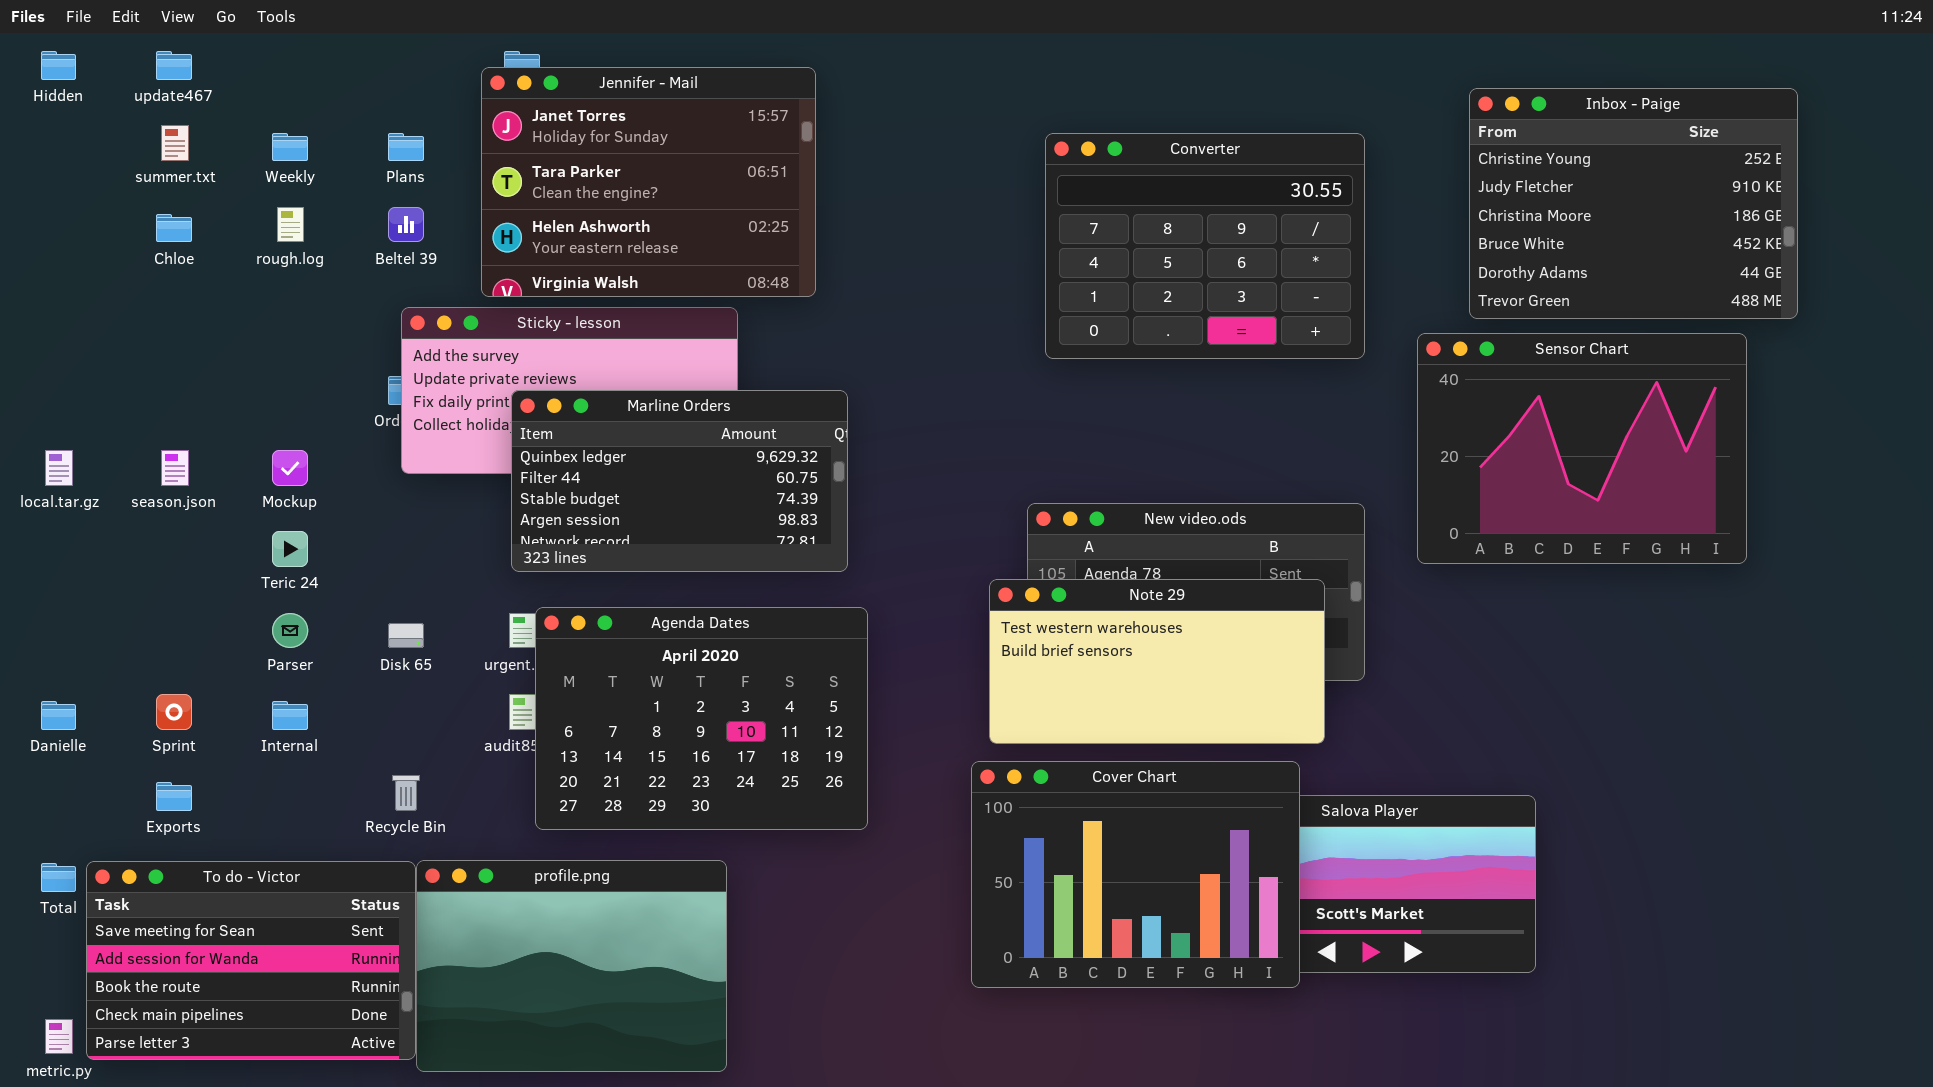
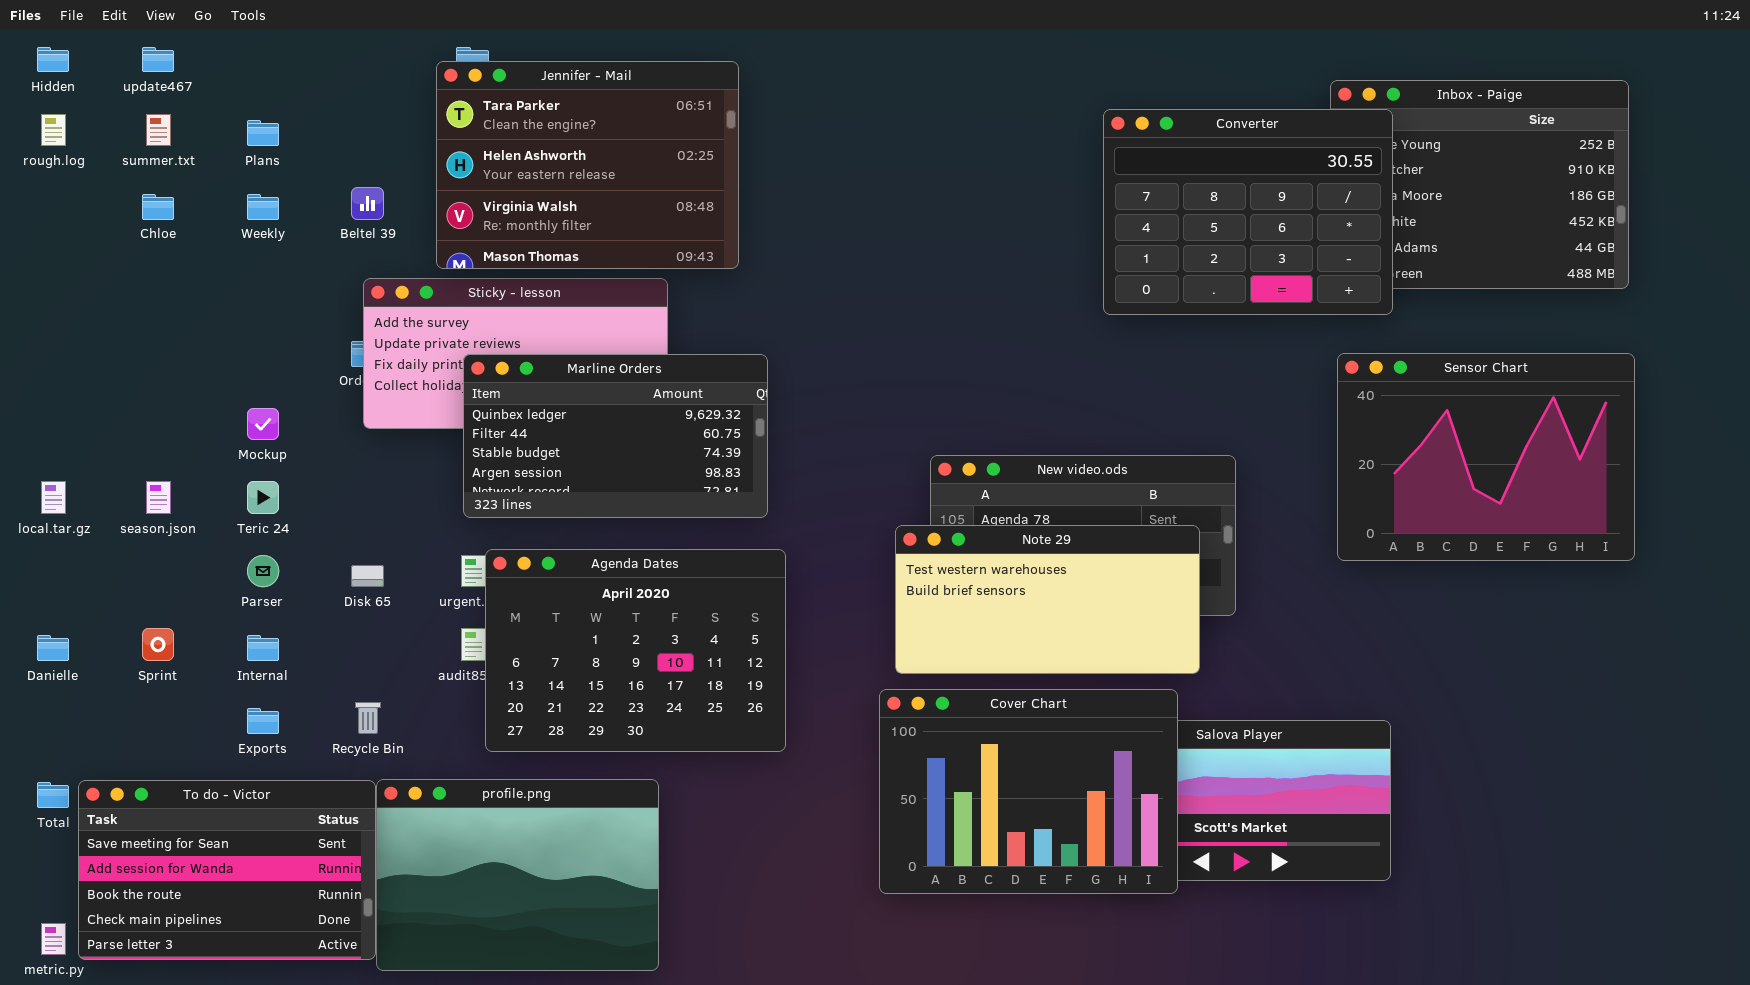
Jennifer - Mail: [481,67,816,297] -> [436,61,739,269], scrolled down 1 row
Weekly: [272,133,308,161] -> [247,194,279,220], moved
Plans: [388,133,424,161] -> [247,120,279,146], moved
Converter: [1045,133,1365,359] -> [1103,109,1393,315], moved
rough.log: [277,207,304,242] -> [41,114,66,146], moved
Sensor Chart: [1417,333,1747,564] -> [1337,353,1635,561], moved
local.tar.gz: [45,450,73,486] -> [41,481,66,514], moved
season.json: [161,450,189,486] -> [146,481,171,514], moved
Exports: [156,782,192,811] -> [247,708,279,734], moved

